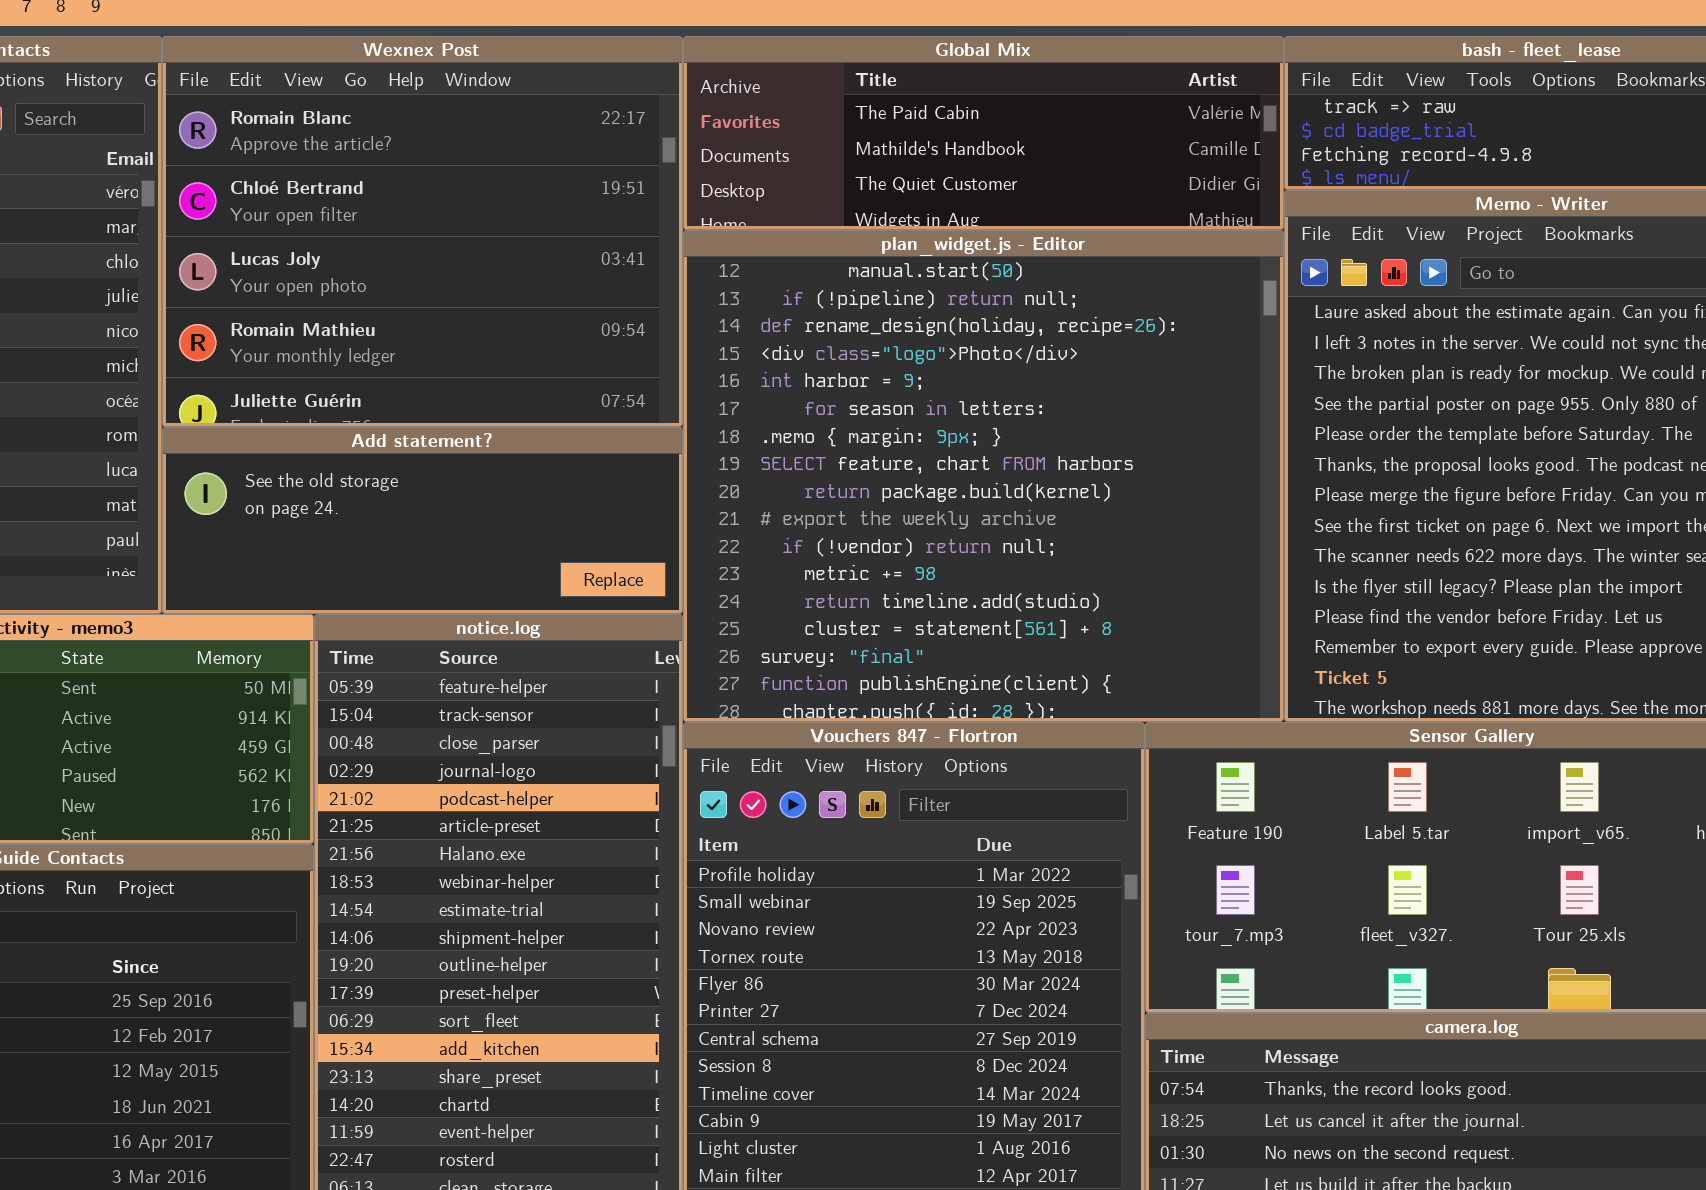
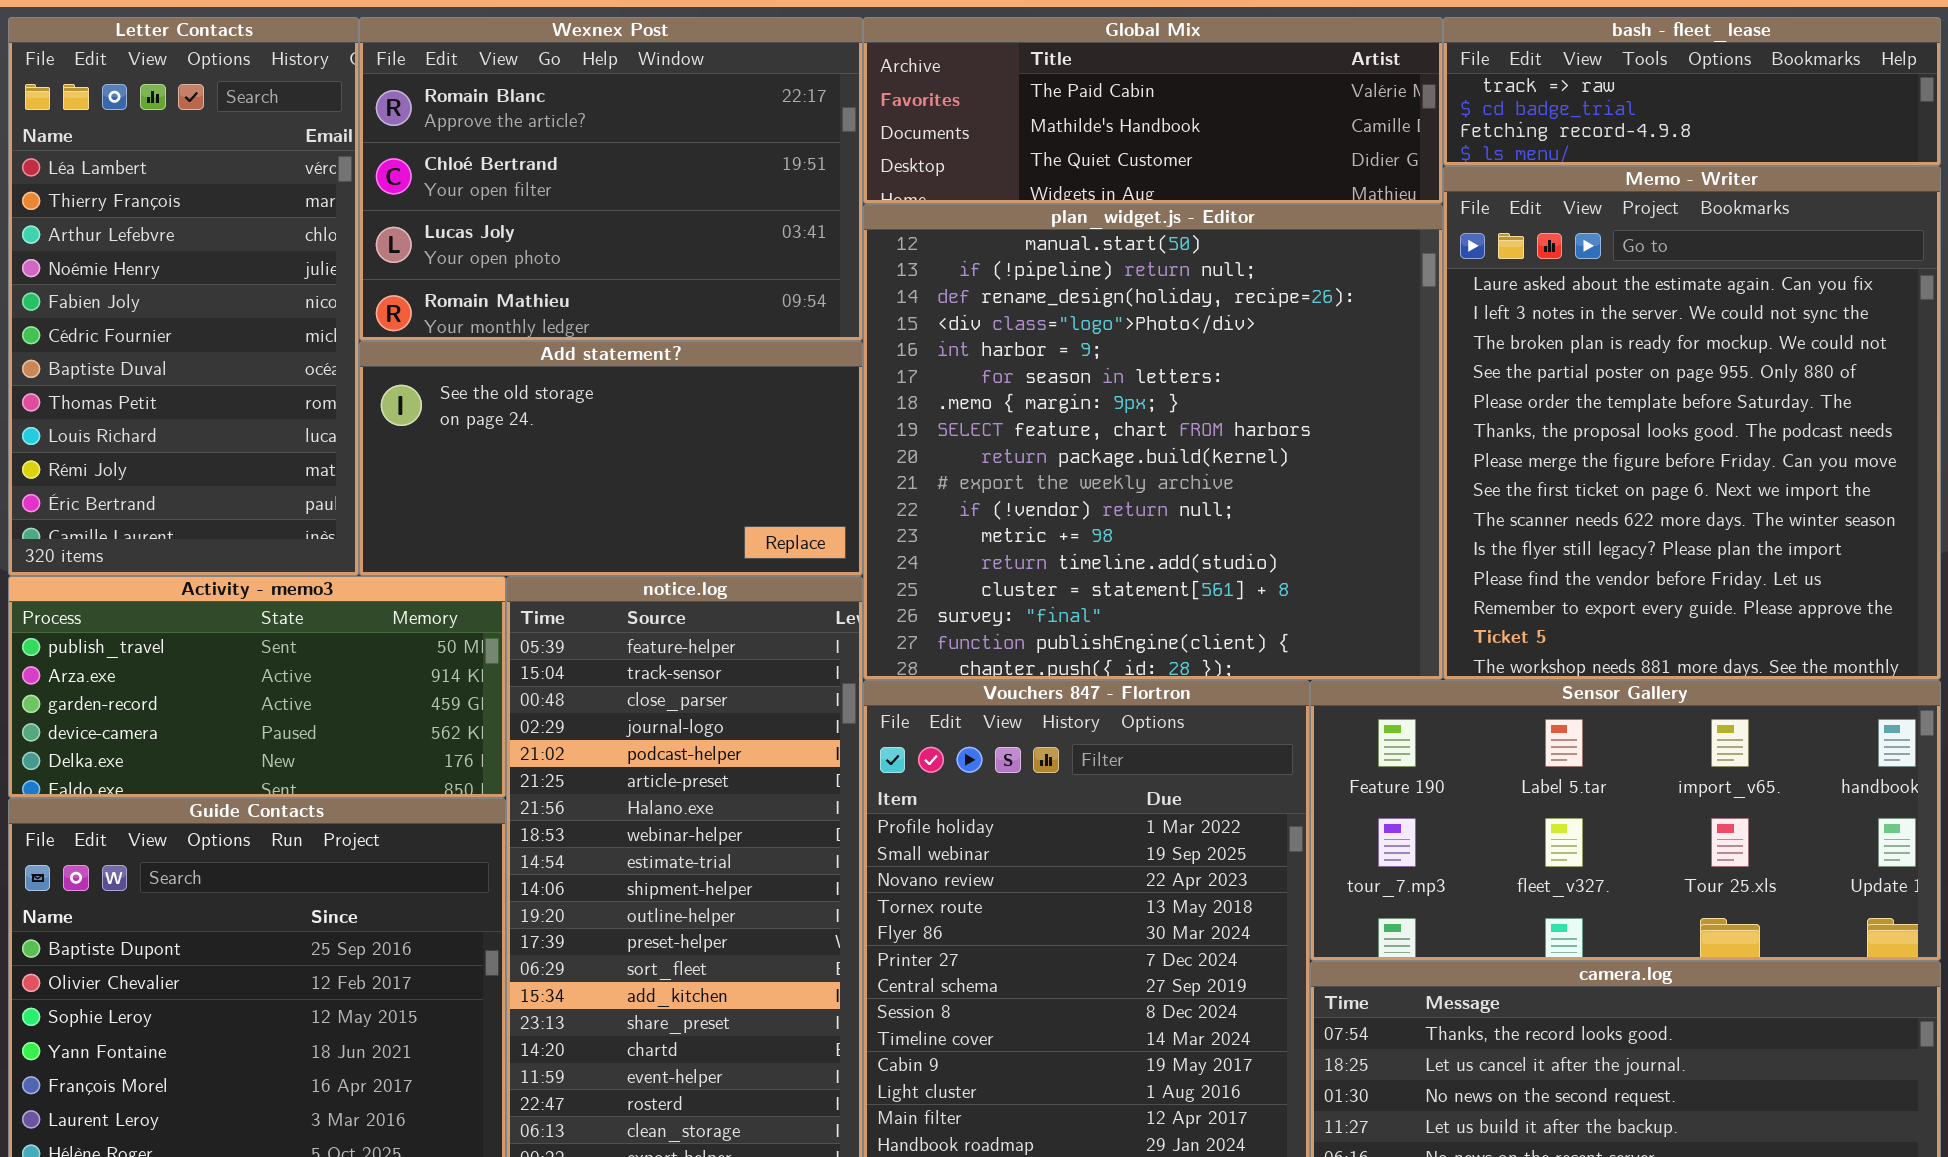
Wexnex Post: [162,36,683,427] -> [359,17,863,341], resized
Add statement?: [162,427,683,614] -> [359,341,863,576], resized

